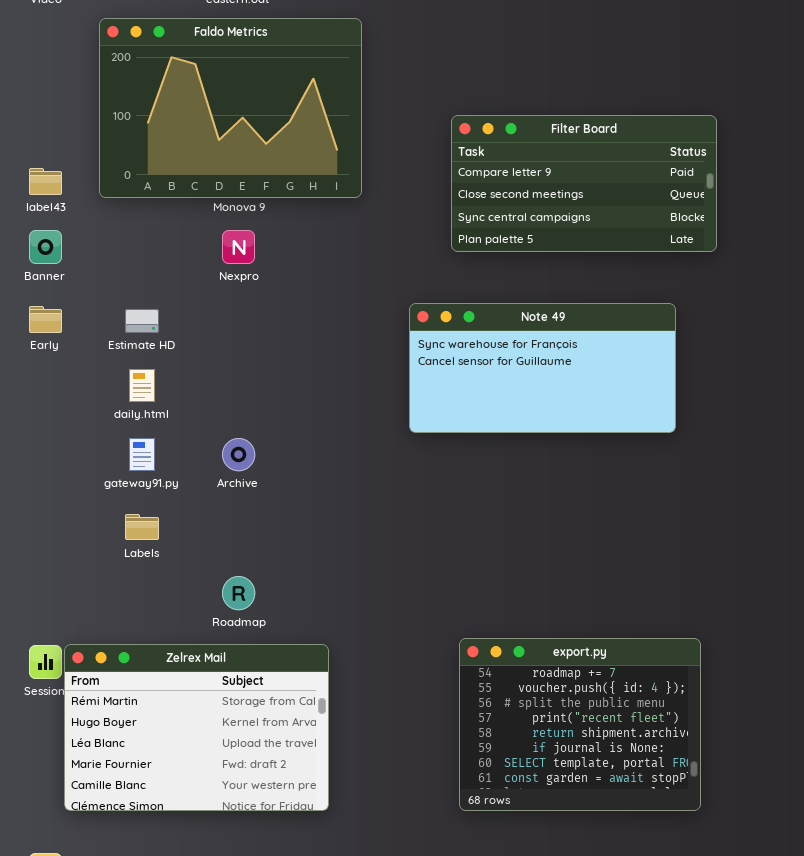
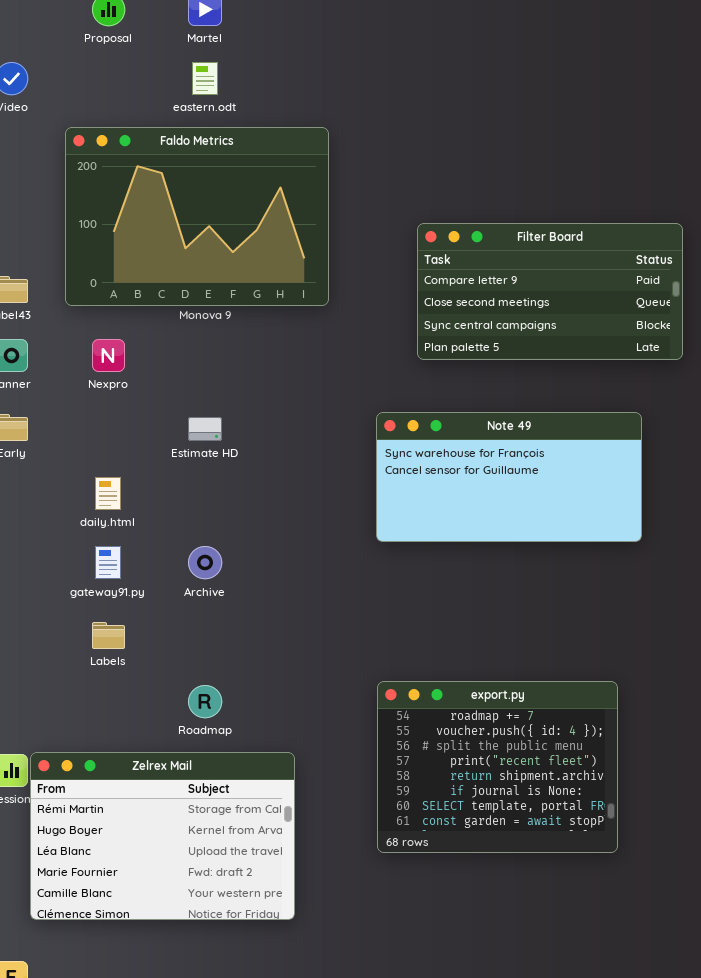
Nexpro: [222,230,255,264] -> [92,339,125,372], moved
Estimate HD: [125,309,159,333] -> [188,417,222,441], moved
export.py: [459,638,701,811] -> [377,681,618,853], moved

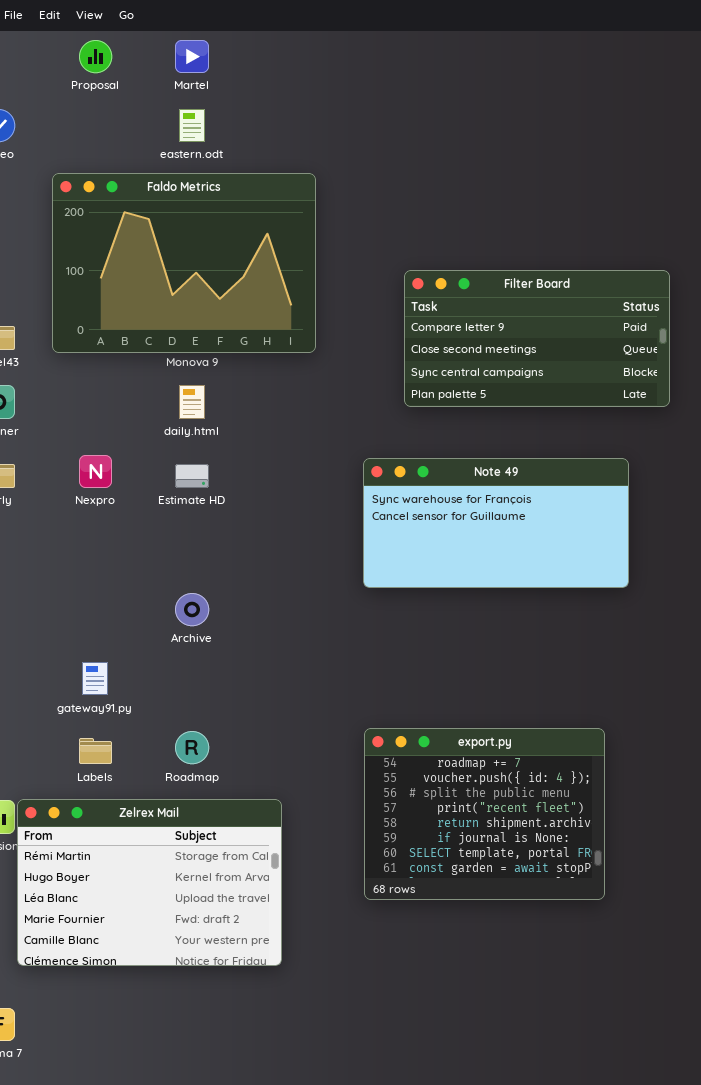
Nexpro: [92,339,125,372] -> [79,455,112,488], moved
daily.html: [95,477,121,510] -> [179,385,205,419], moved
gateway91.py: [95,546,121,579] -> [82,662,108,695], moved
Labels: [92,622,125,649] -> [79,738,112,764], moved

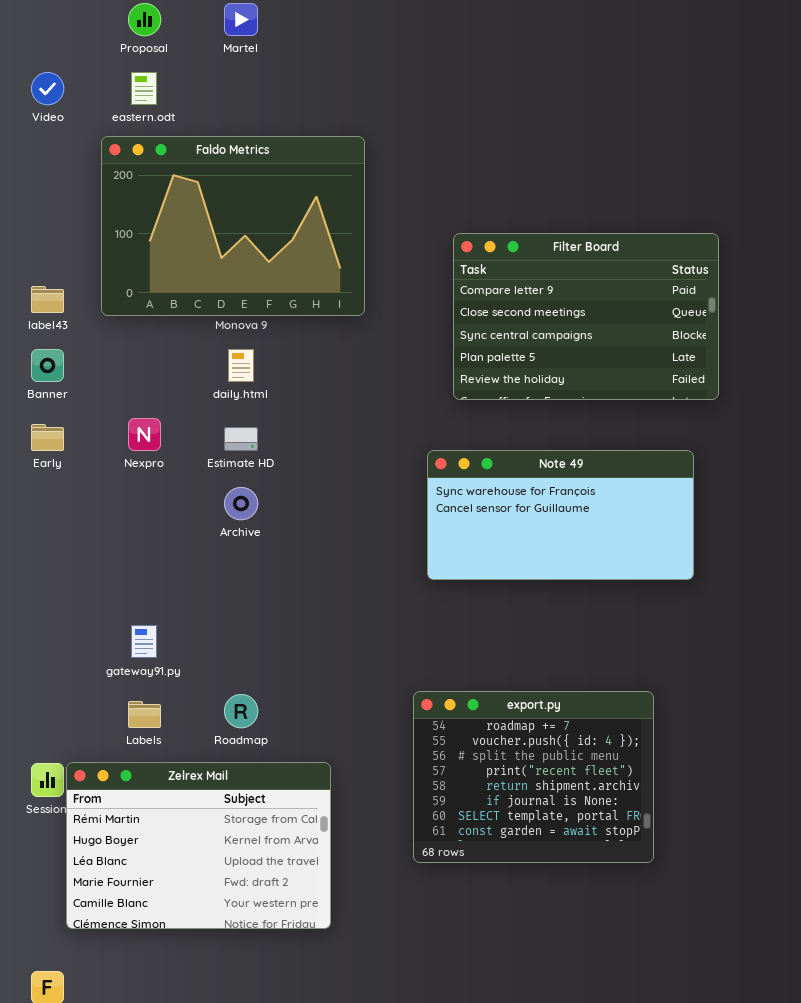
eastern.odt: [179,109,205,142] -> [131,72,157,105], moved
Filter Board: [404,270,670,407] -> [453,233,719,400], resized
Note 49: [363,458,629,588] -> [427,450,694,580], moved
Archive: [175,593,209,626] -> [224,487,258,520], moved

